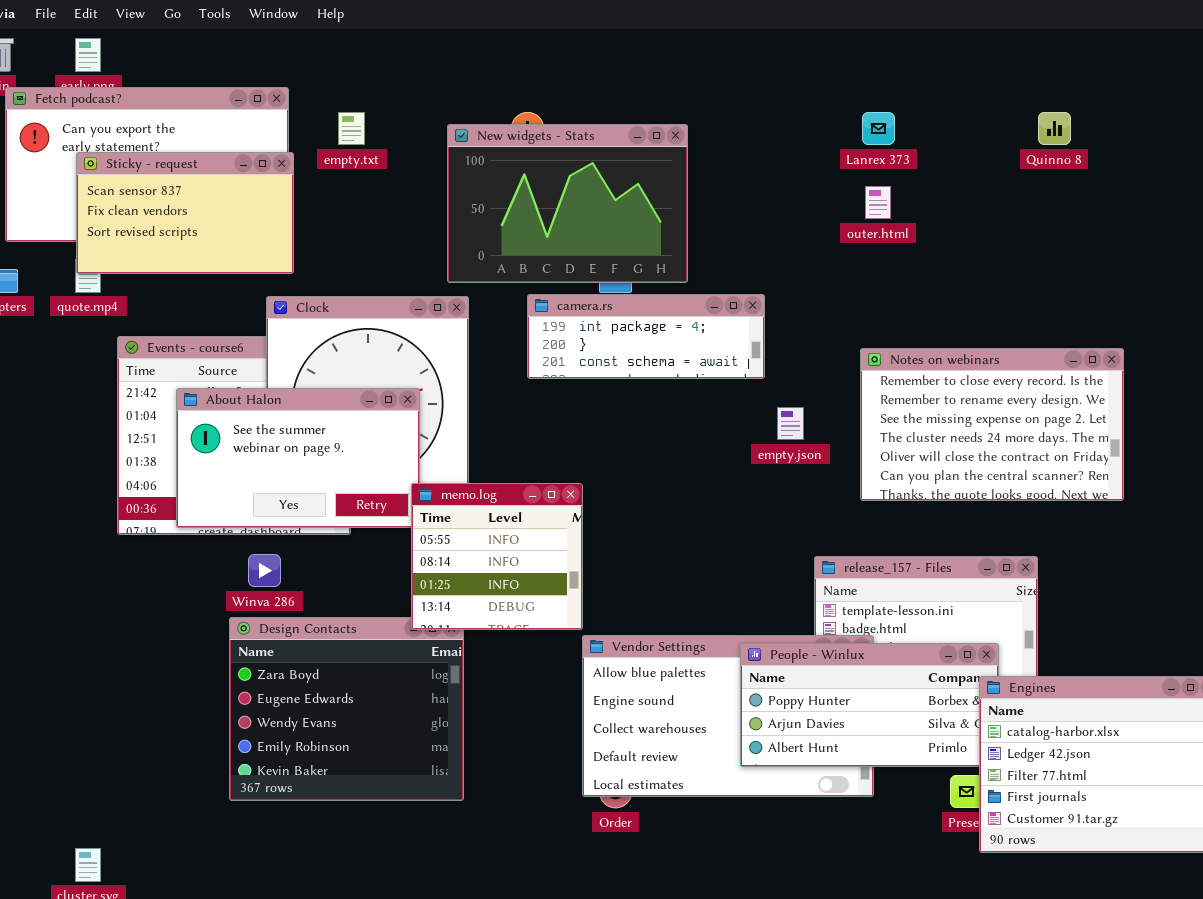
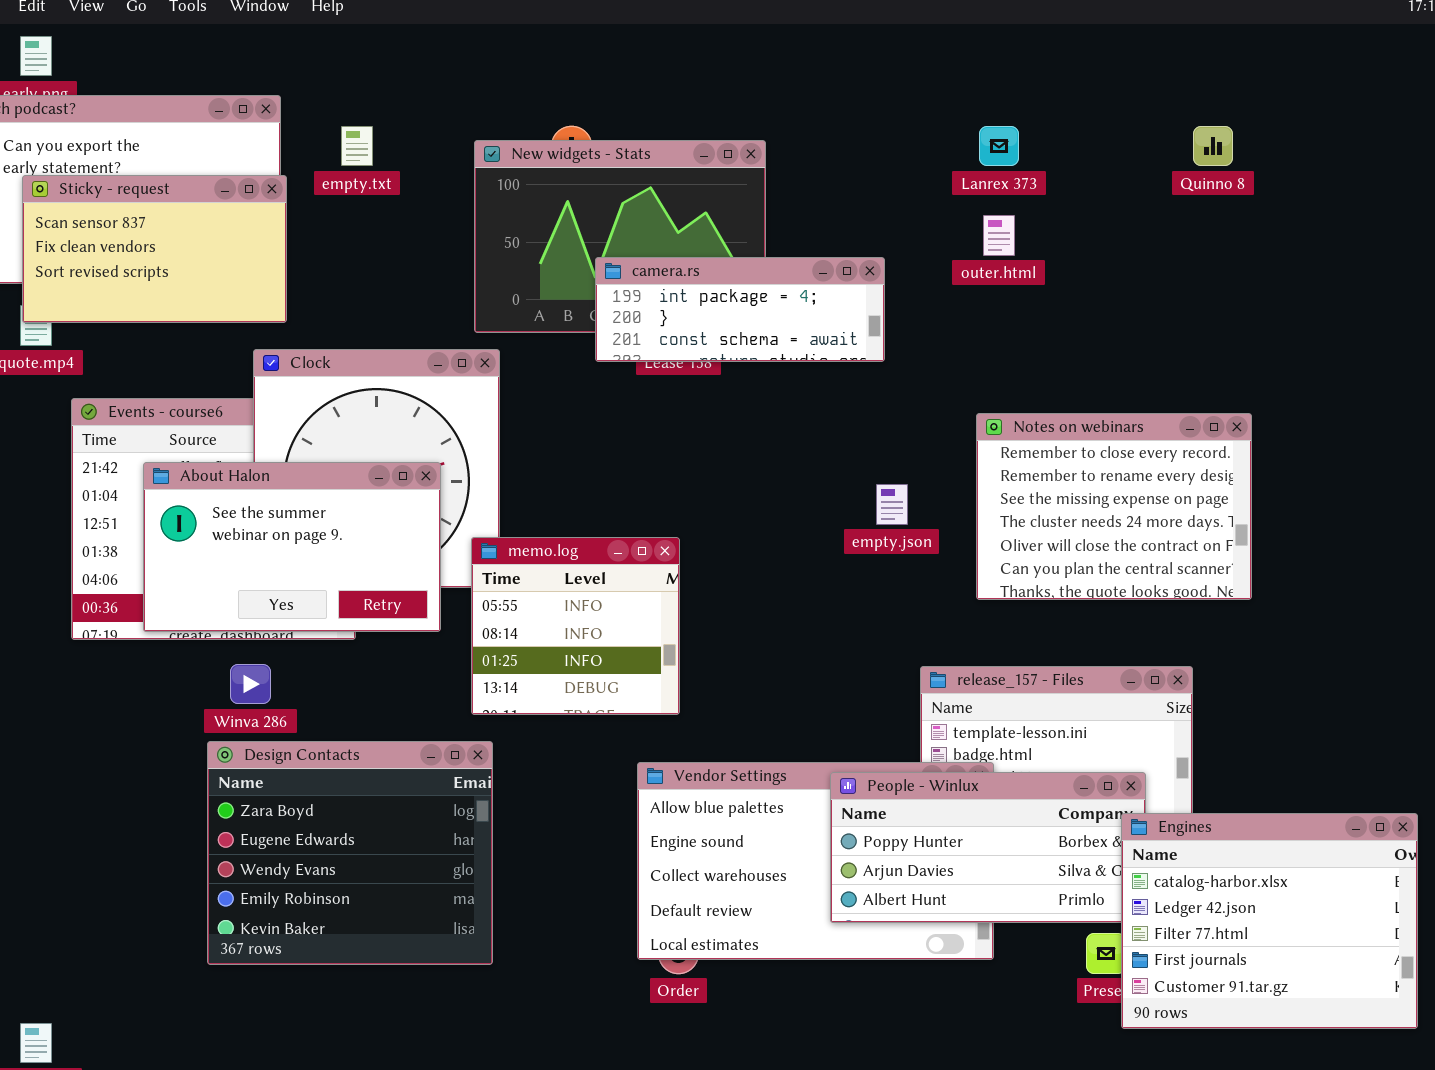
camera.rs: [527,294,765,379] -> [595,257,885,362], moved
Notes on webinars: [860,348,1124,501] -> [976,413,1252,600], resized
memo.log: [411,483,583,630] -> [471,537,680,715], moved

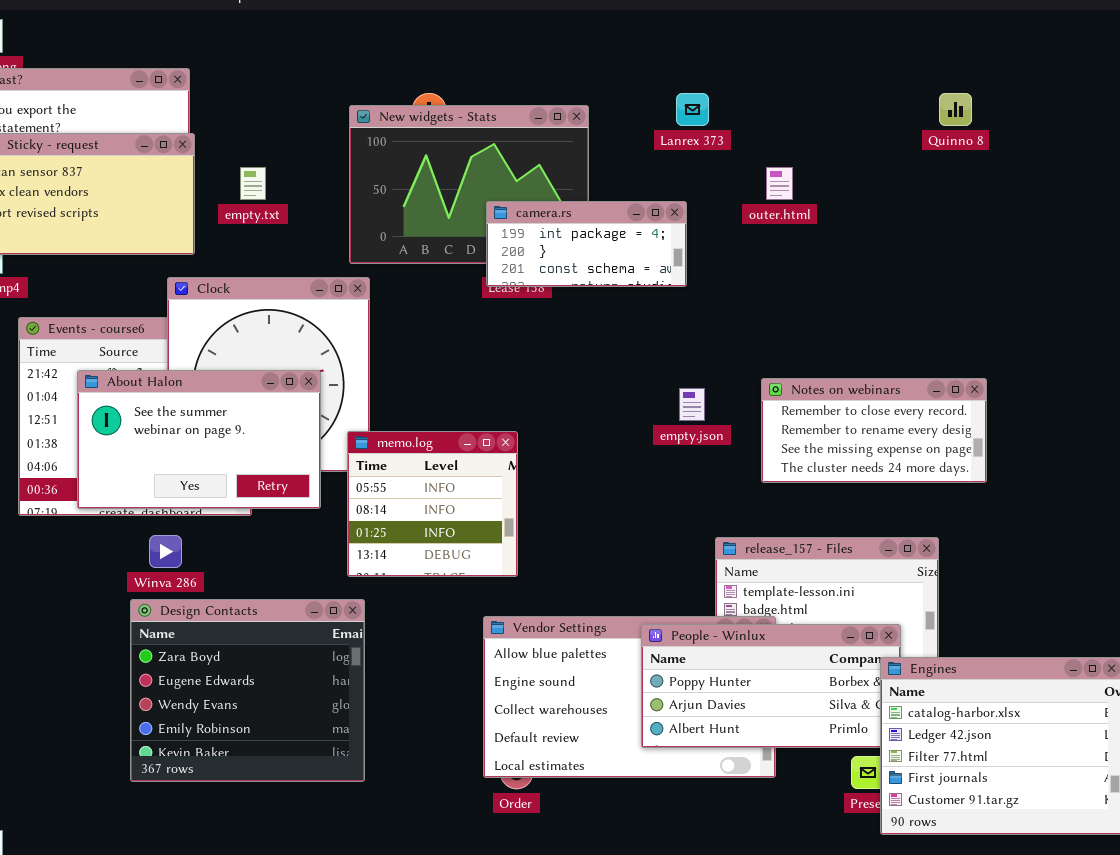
empty.txt: [341,126,373,166] -> [240,167,266,200], moved
Lanrex 373: [979,126,1019,166] -> [676,93,709,126], moved
camera.rs: [595,257,885,362] -> [486,201,687,287], resized
Notes on webinars: [976,413,1252,600] -> [761,378,987,483], resized

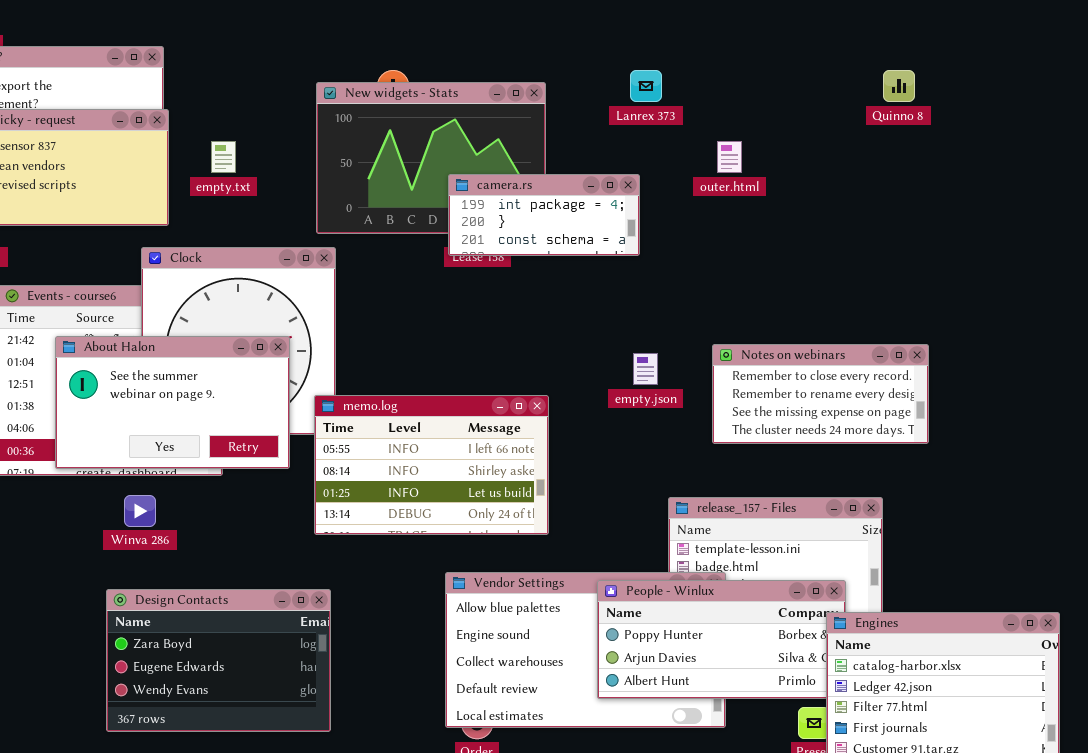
memo.log: [347,431,518,577] -> [314,395,549,535], resized
Design Contacts: [130,599,365,782] -> [106,589,331,732], resized

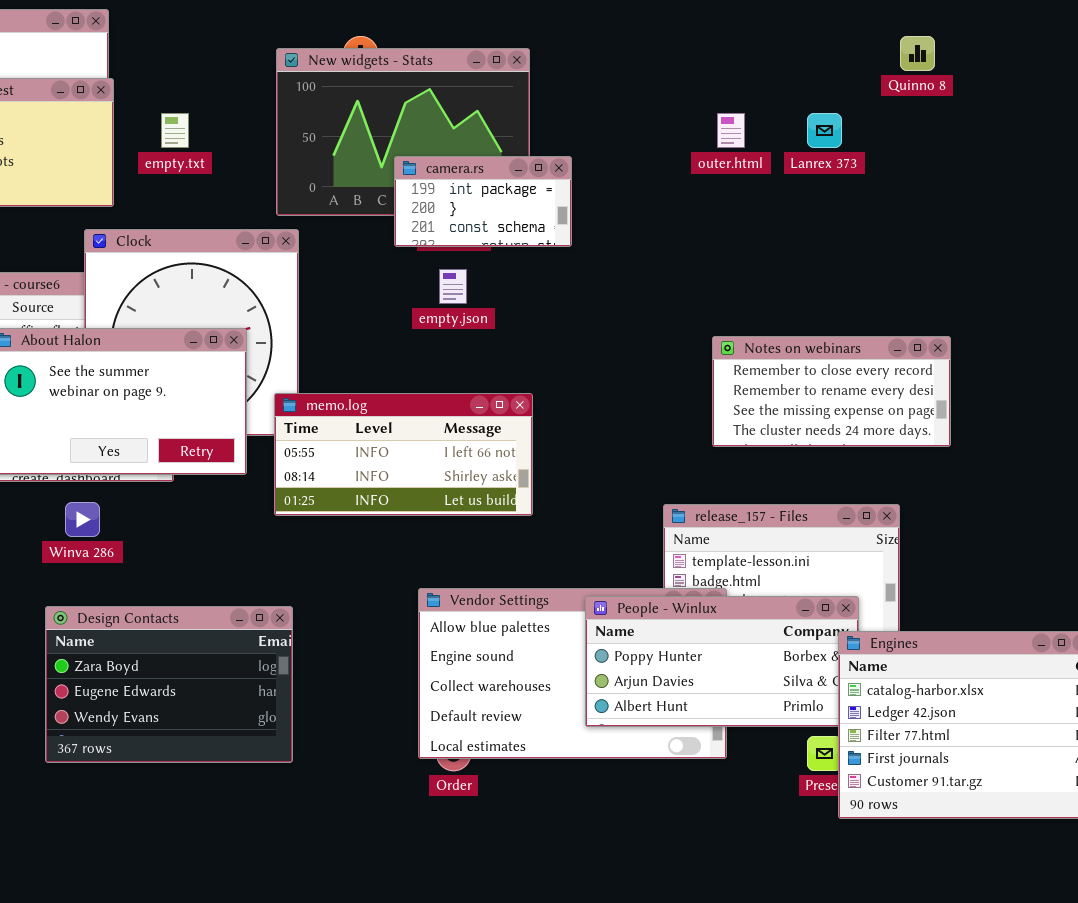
Lanrex 373: [630,70,662,102] -> [807,113,842,148], moved
camera.rs: [448,174,640,256] -> [394,156,572,247], moved, resized
empty.json: [633,353,658,385] -> [439,269,467,304], moved
memo.log: [314,395,549,535] -> [274,393,533,516], resized

